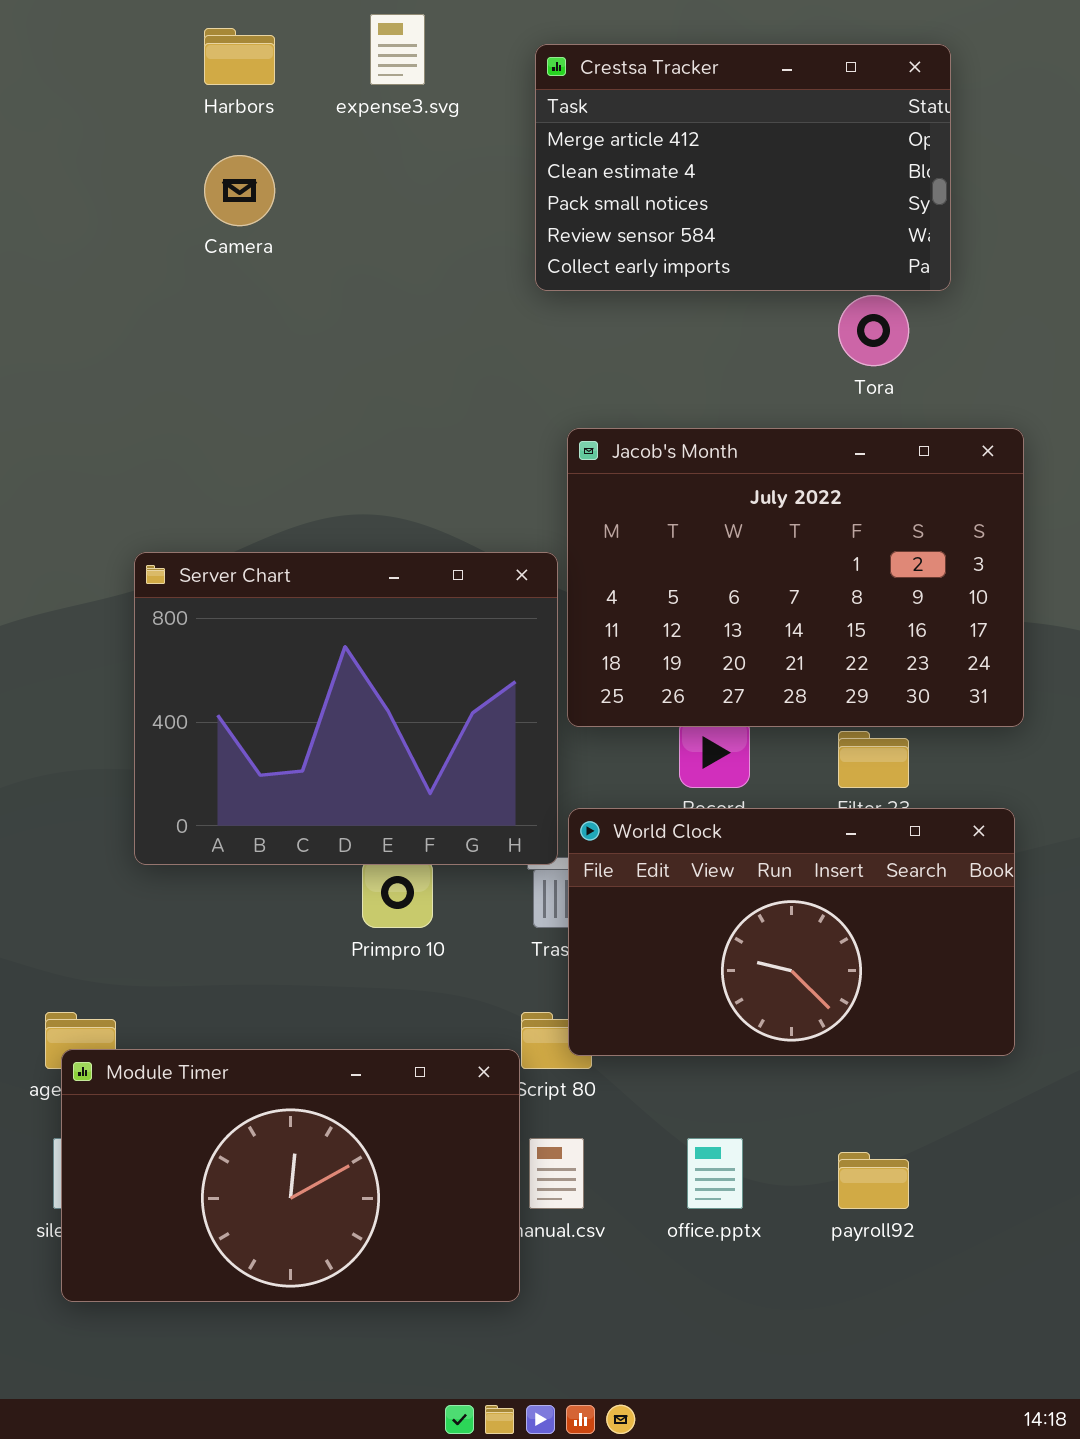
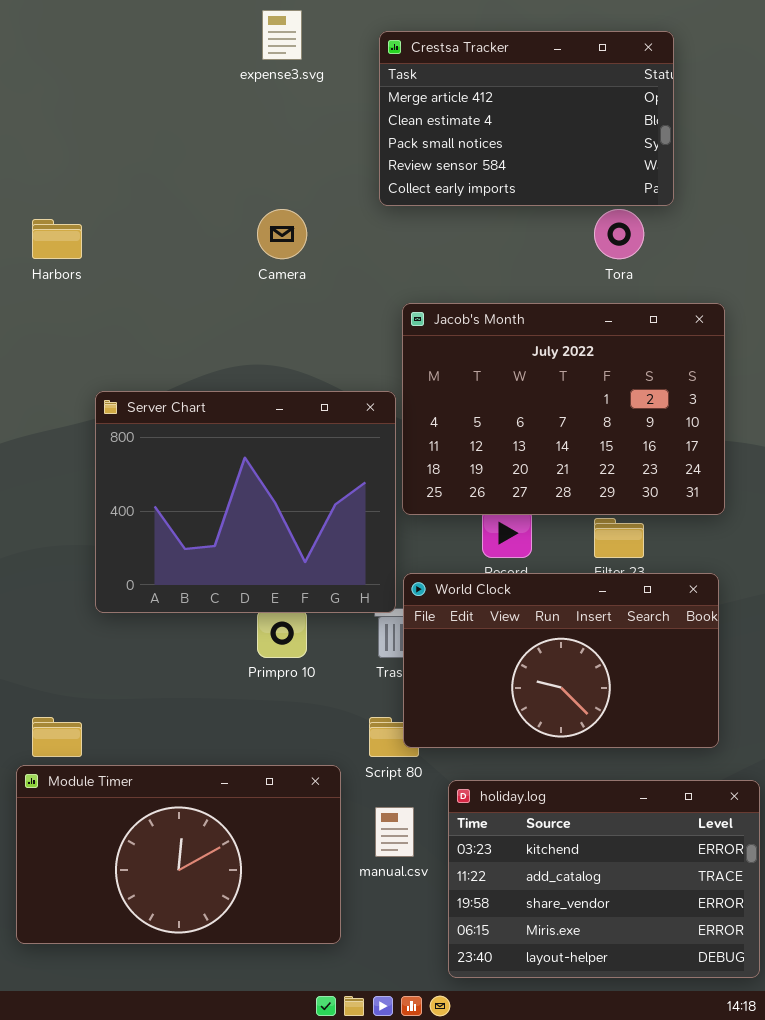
Harbors: [204,28,275,85] -> [32,219,82,259], moved
Camera: [204,155,275,226] -> [257,209,307,259], moved
Module Timer: [61,1049,520,1302] -> [16,765,341,944], moved
holiday.log: none -> [448,780,760,978], opened

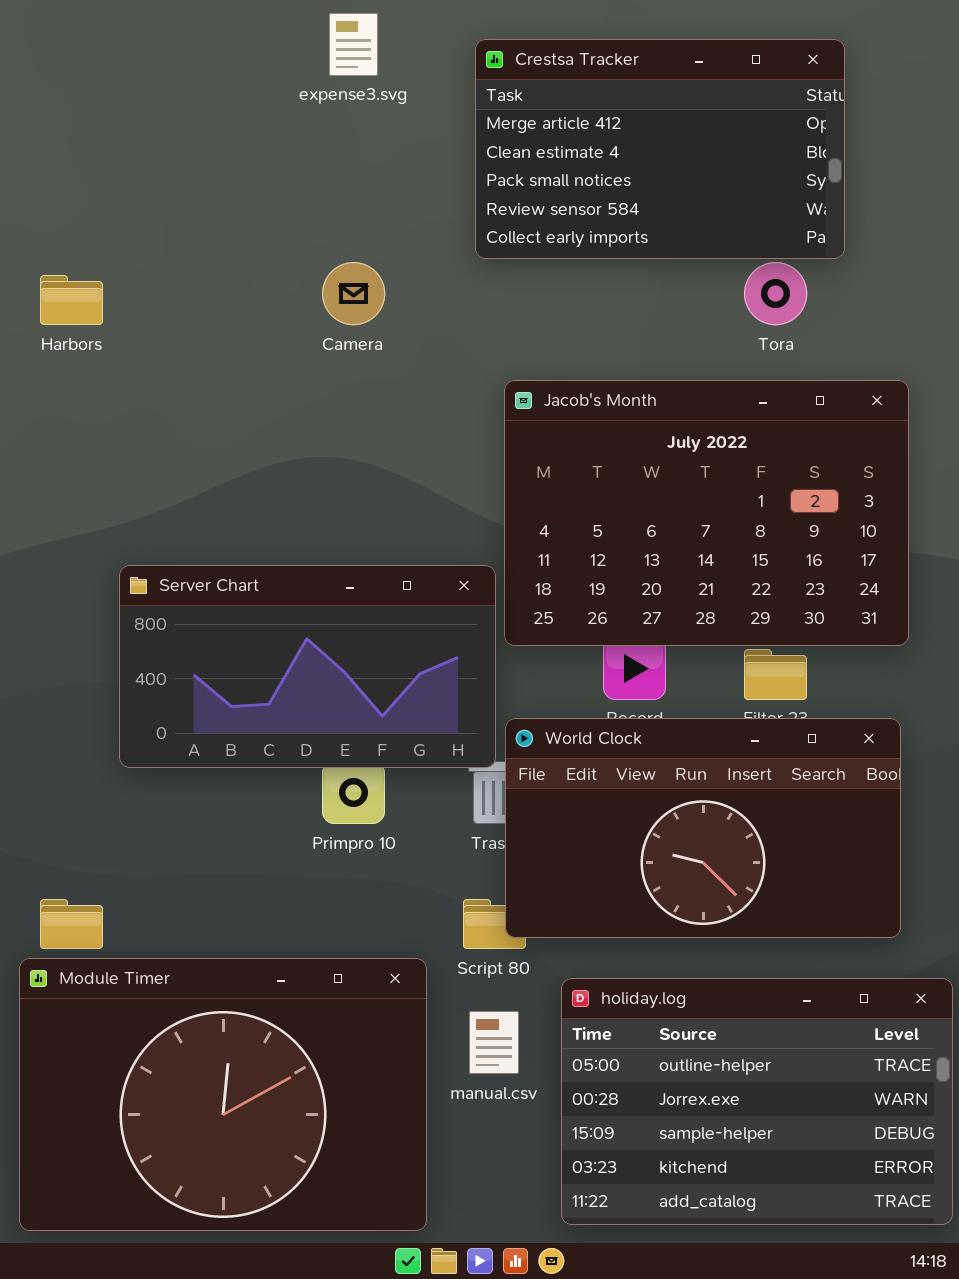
Server Chart: [95,391,396,613] -> [119,565,496,768], resized
Module Timer: [16,765,341,944] -> [19,958,427,1231], resized
holiday.log: [448,780,760,978] -> [561,978,953,1225], scrolled up 3 rows

